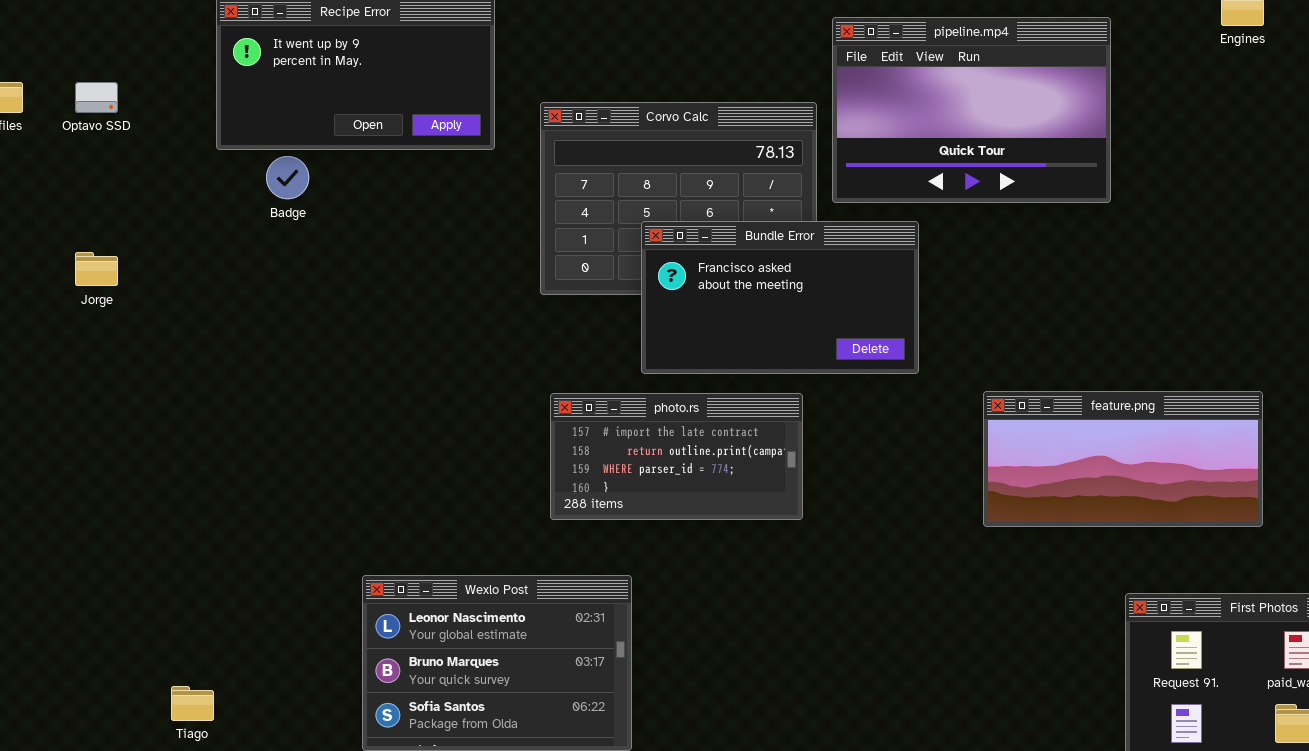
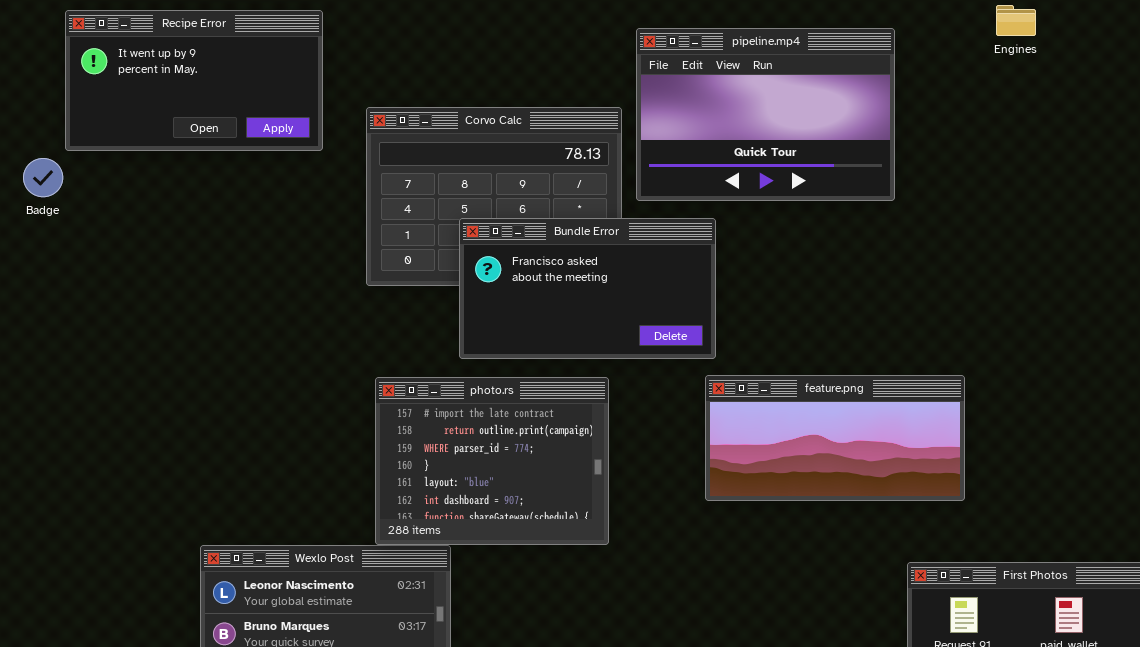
Badge: [266,156,309,199] -> [23,158,63,197], moved
feature.png: [983,391,1263,527] -> [705,375,965,501], moved
photo.rs: [550,393,803,520] -> [375,377,609,545], resized

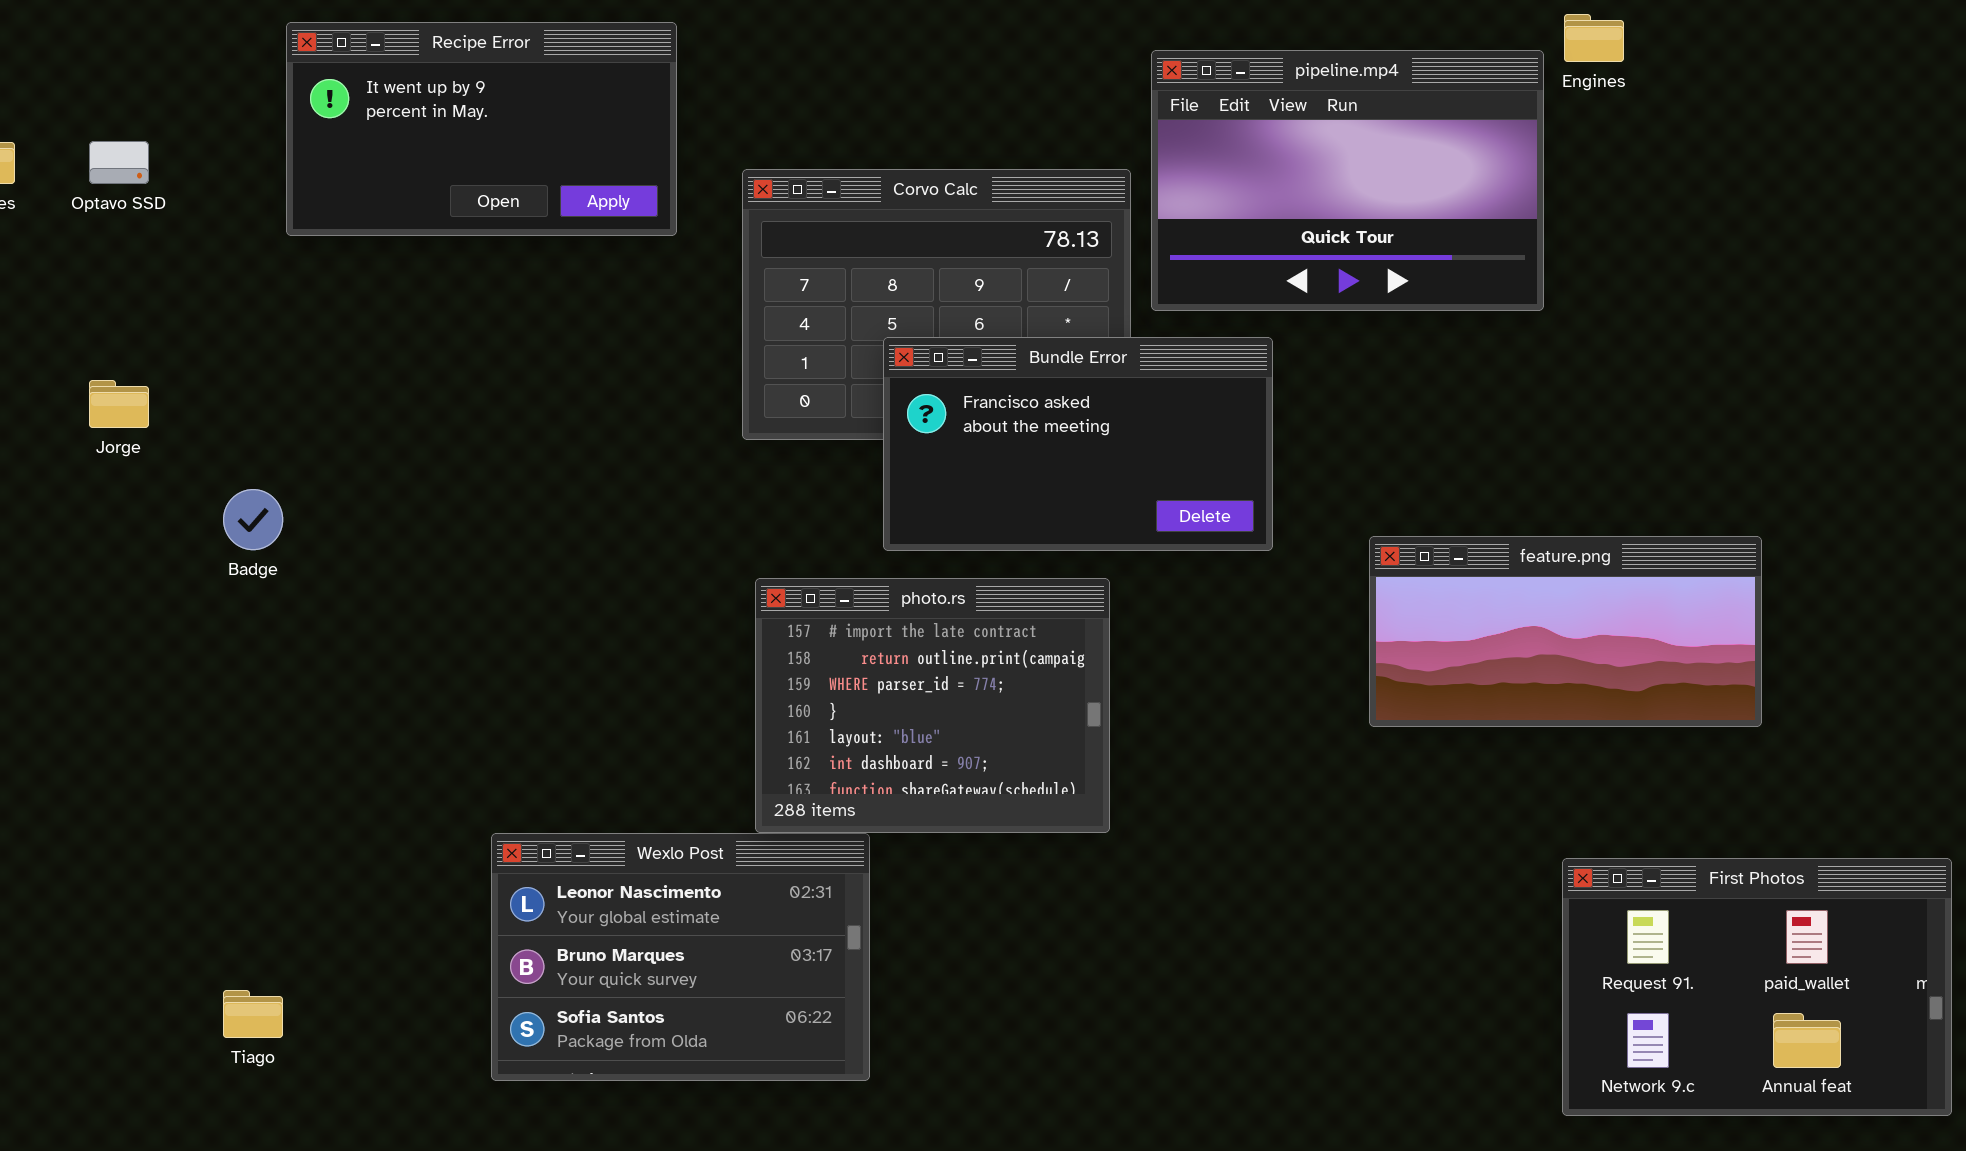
Engines: [996,5,1036,36] -> [1564,14,1624,62], moved
Badge: [23,158,63,197] -> [223,489,283,550], moved
feature.png: [705,375,965,501] -> [1369,536,1762,727], moved

